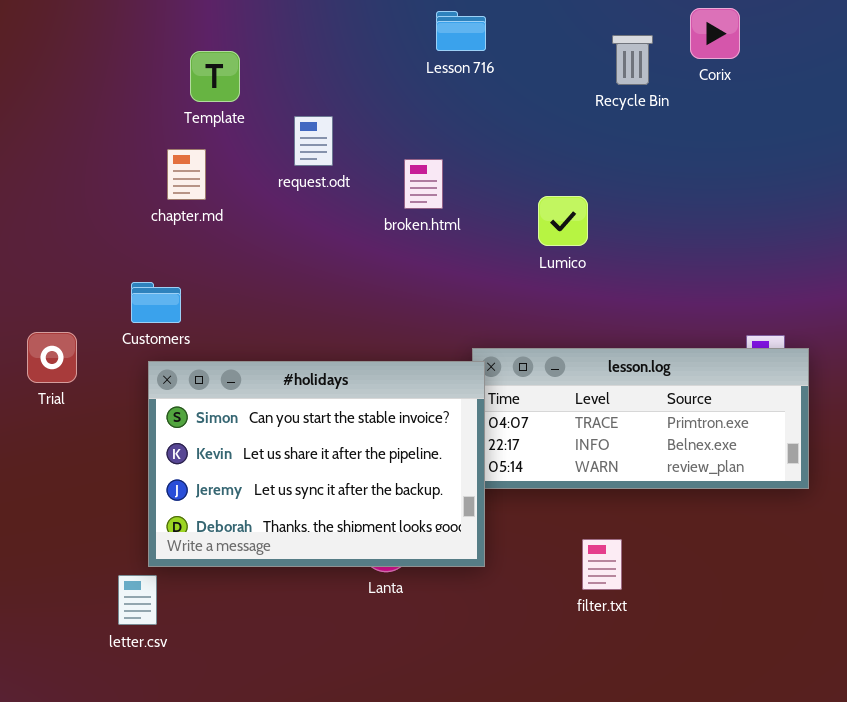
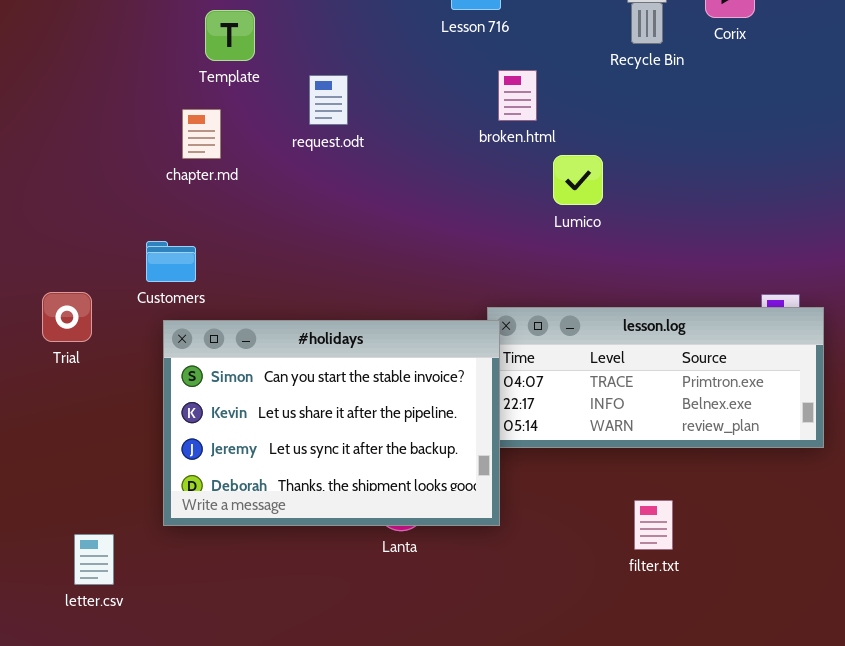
broken.html: [404,159,443,209] -> [498,70,537,121], moved
filter.txt: [582,539,622,590] -> [634,500,673,550], moved
letter.csv: [118,575,157,625] -> [74,534,114,585], moved

